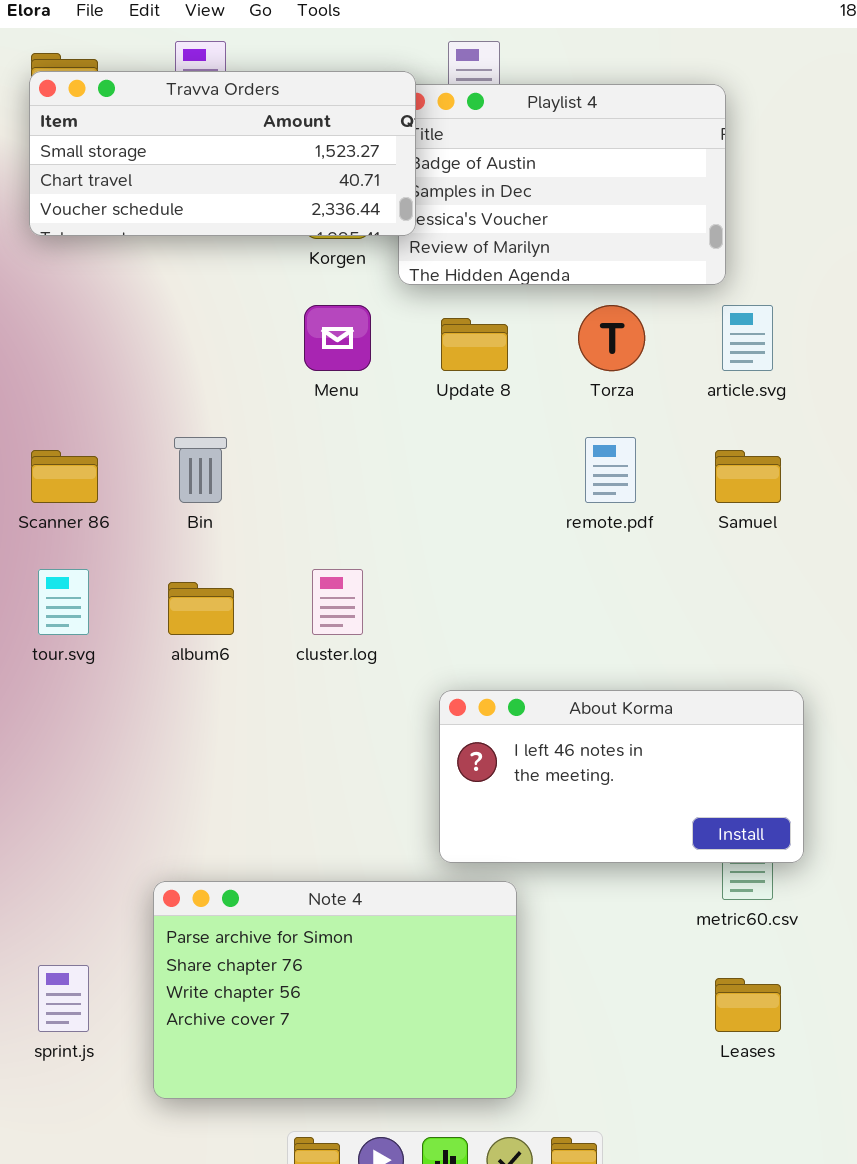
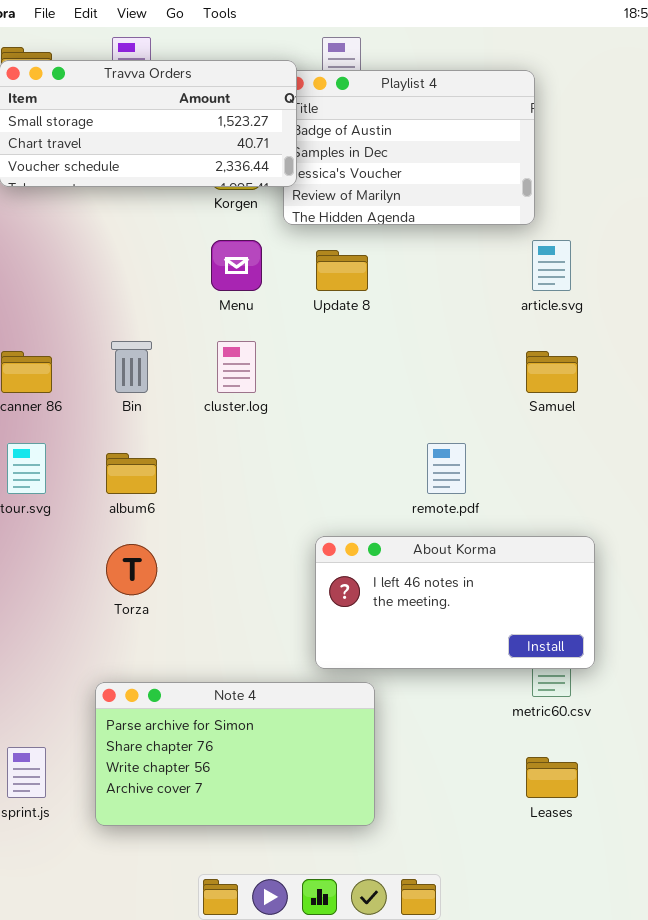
Torza: [578,305,645,371] -> [106,544,157,595], moved
remote.pdf: [585,437,636,503] -> [427,443,466,494], moved
cluster.log: [312,569,363,635] -> [217,341,256,393], moved
Note 4: [153,881,517,1099] -> [95,682,375,826], resized

